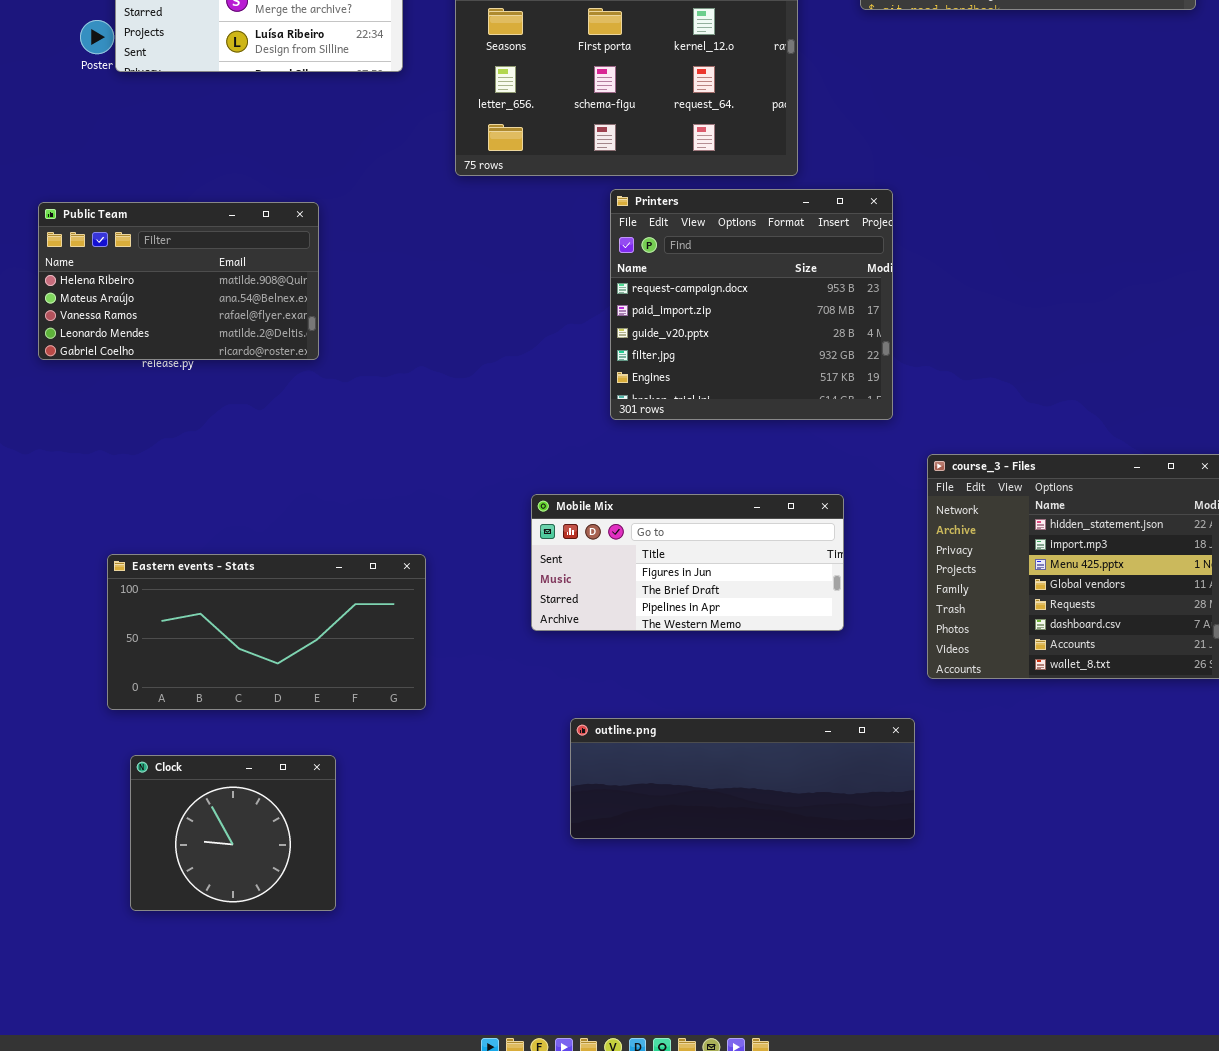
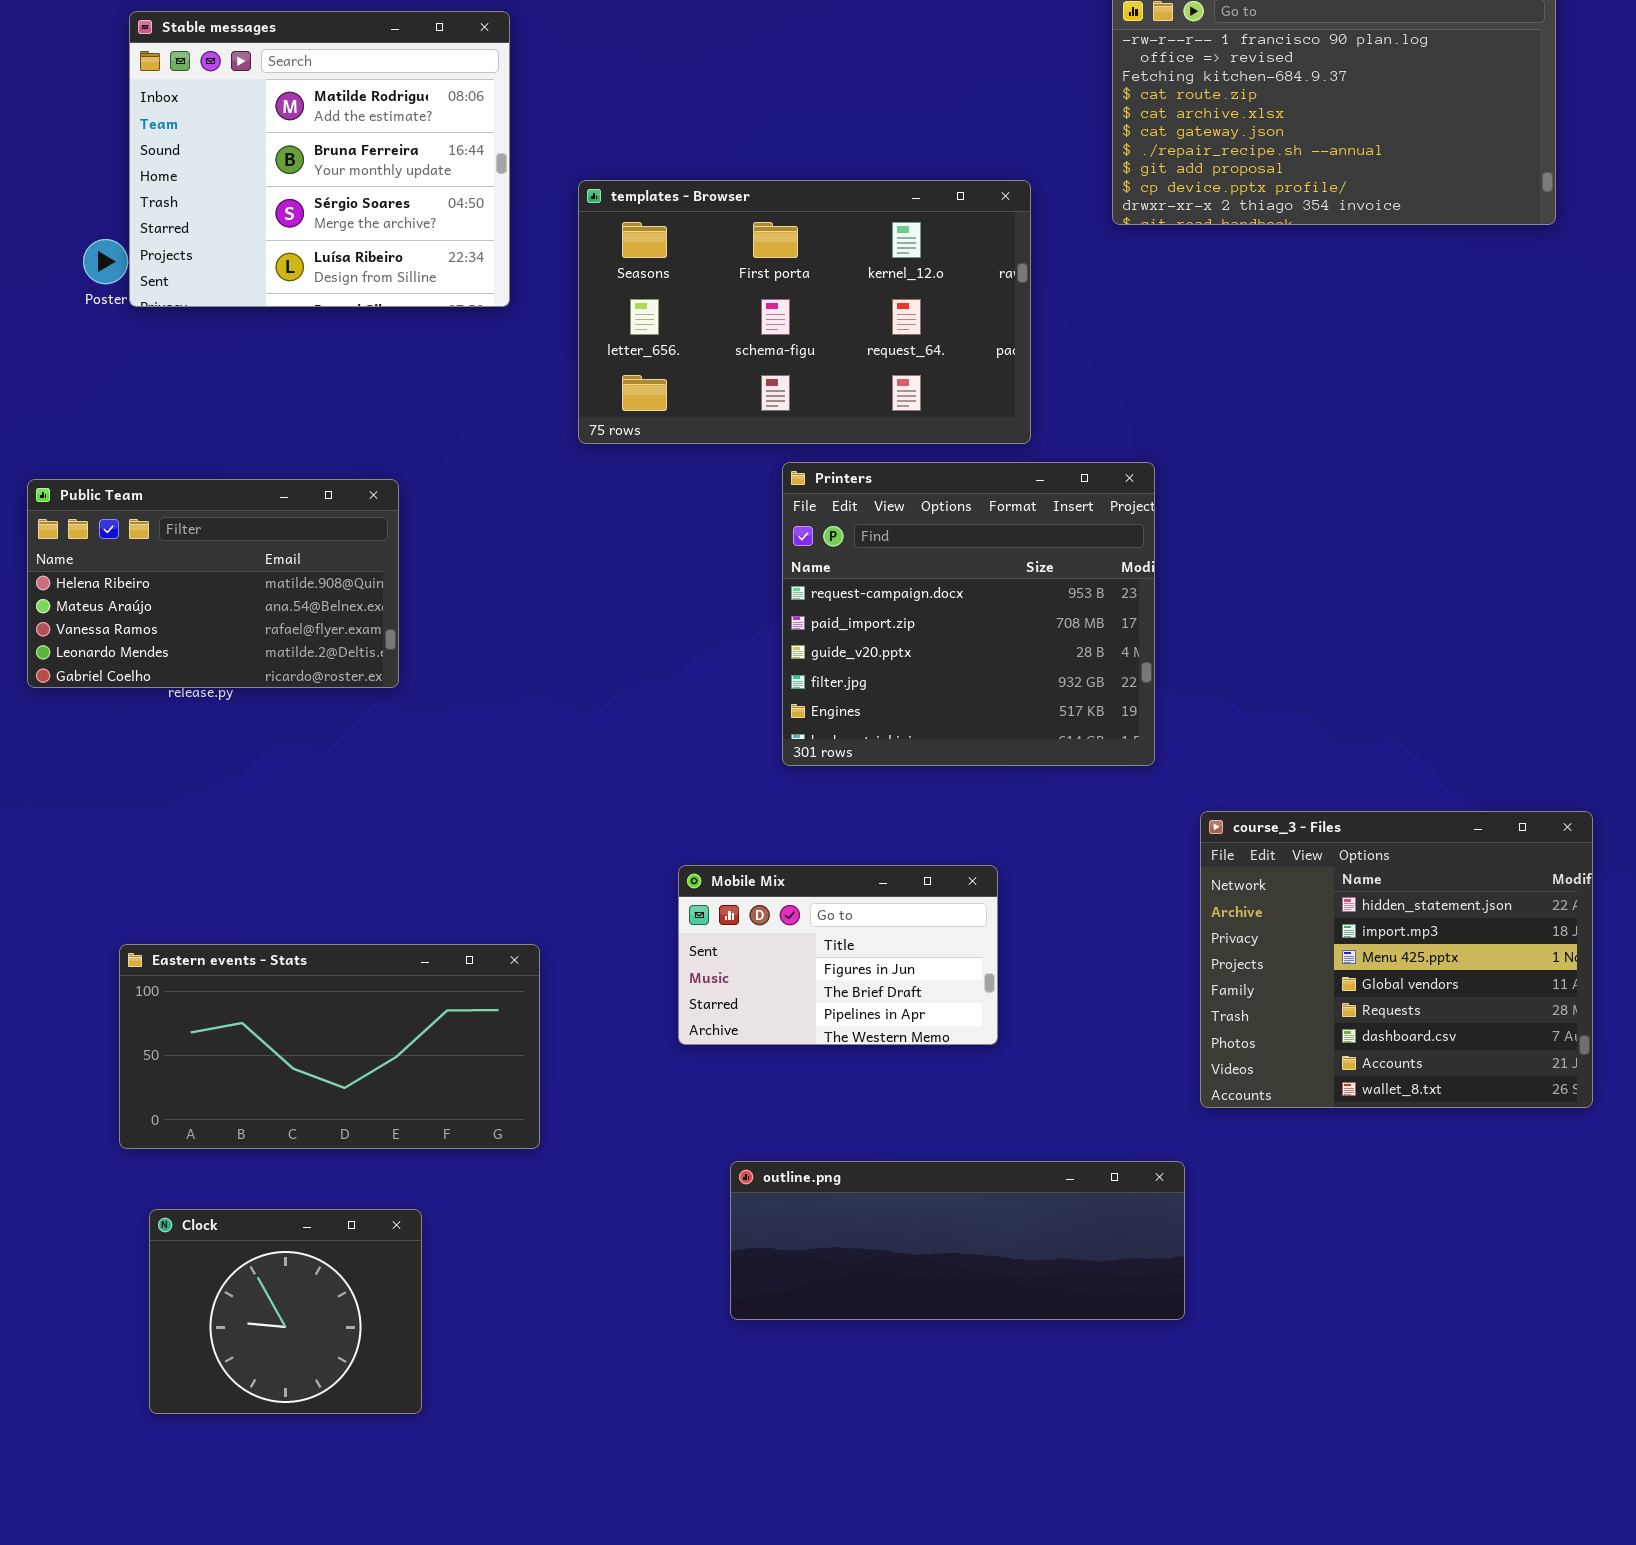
Mobile Mix: [531,494,844,631] -> [678,865,998,1045], resized

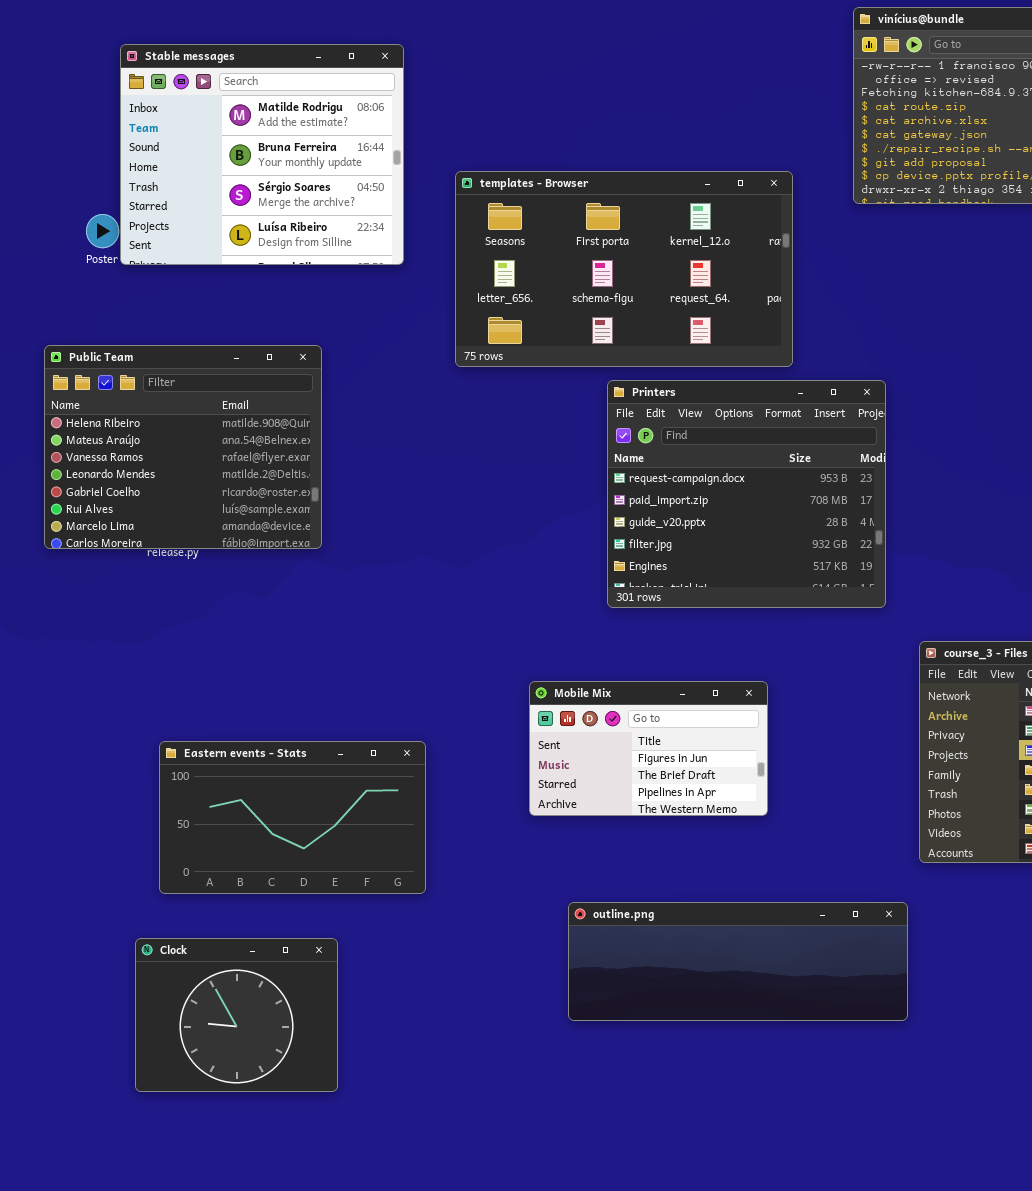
Public Team: [27,479,399,688] -> [44,345,322,549], resized
Eastern events - Stats: [119,944,540,1149] -> [159,741,426,894], resized

